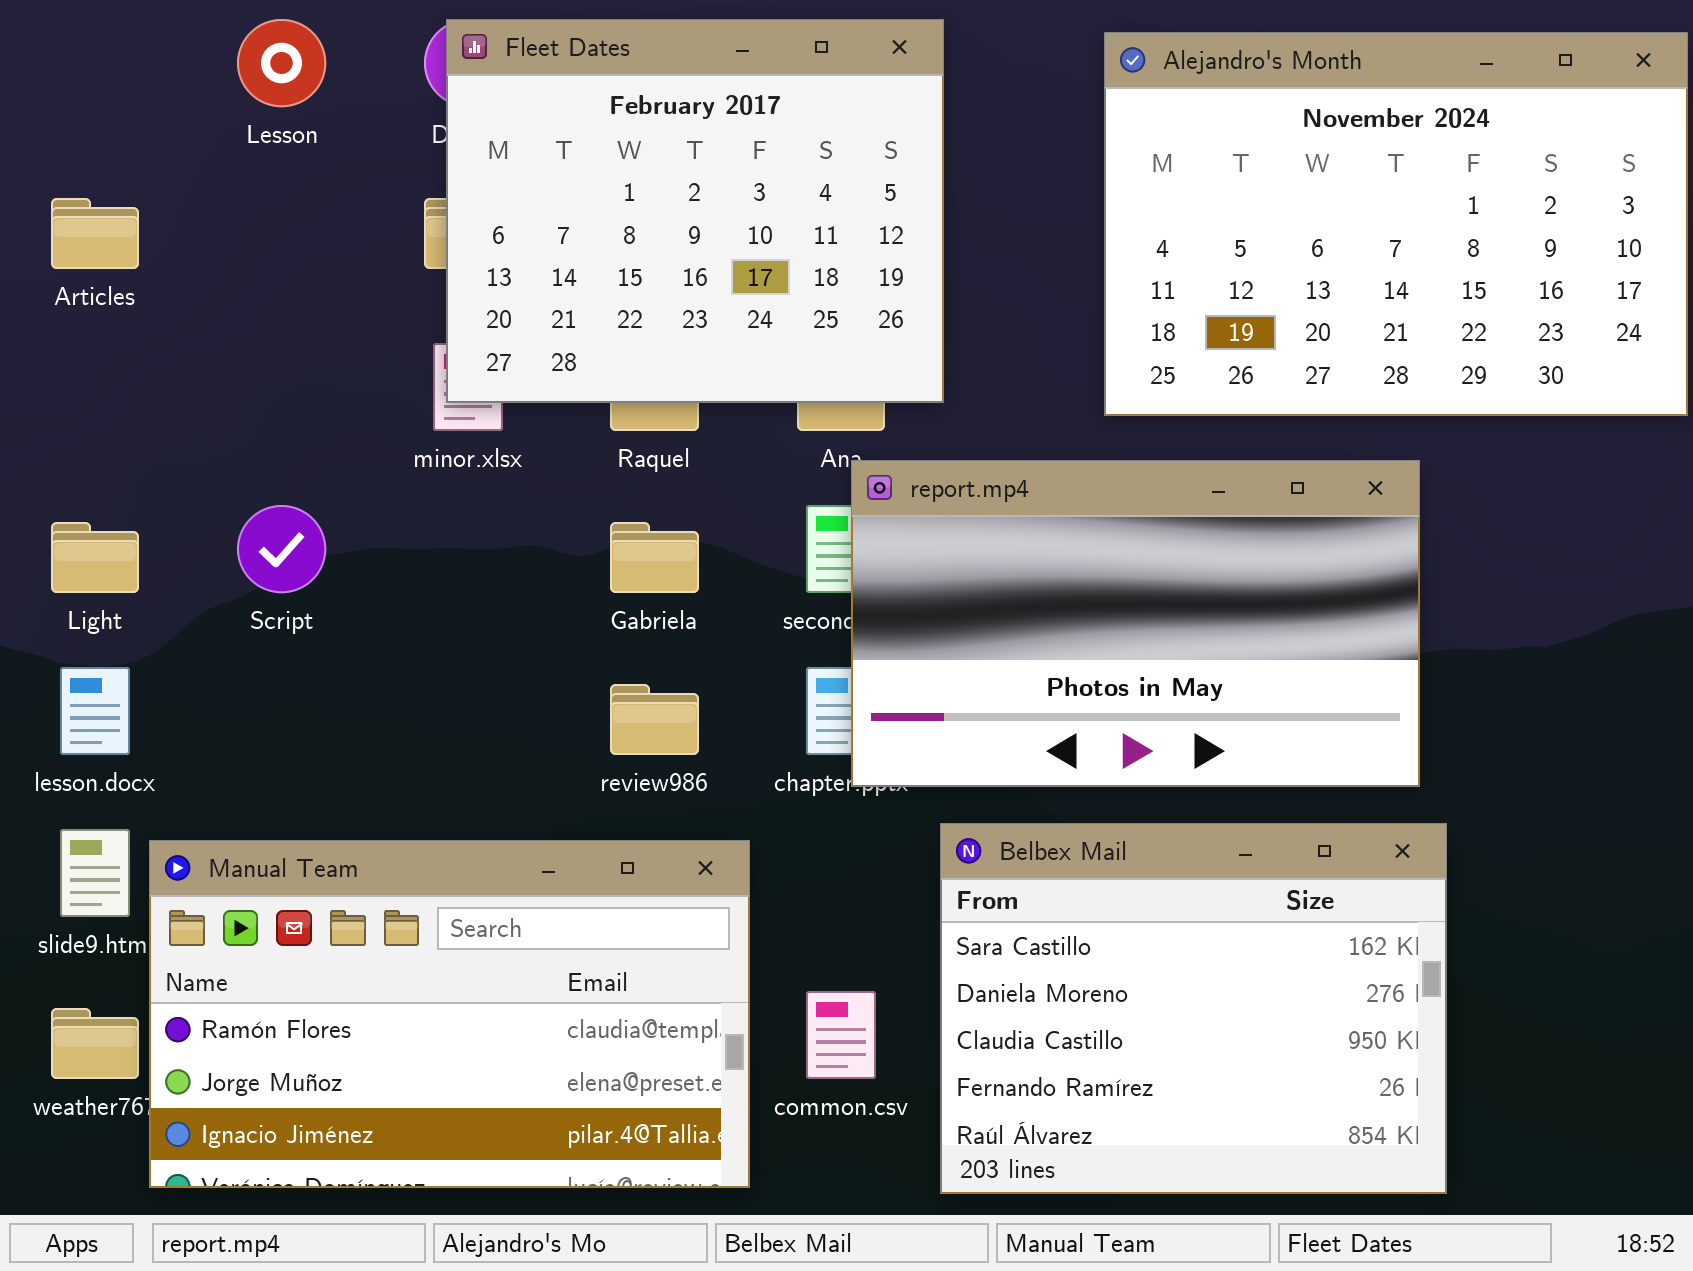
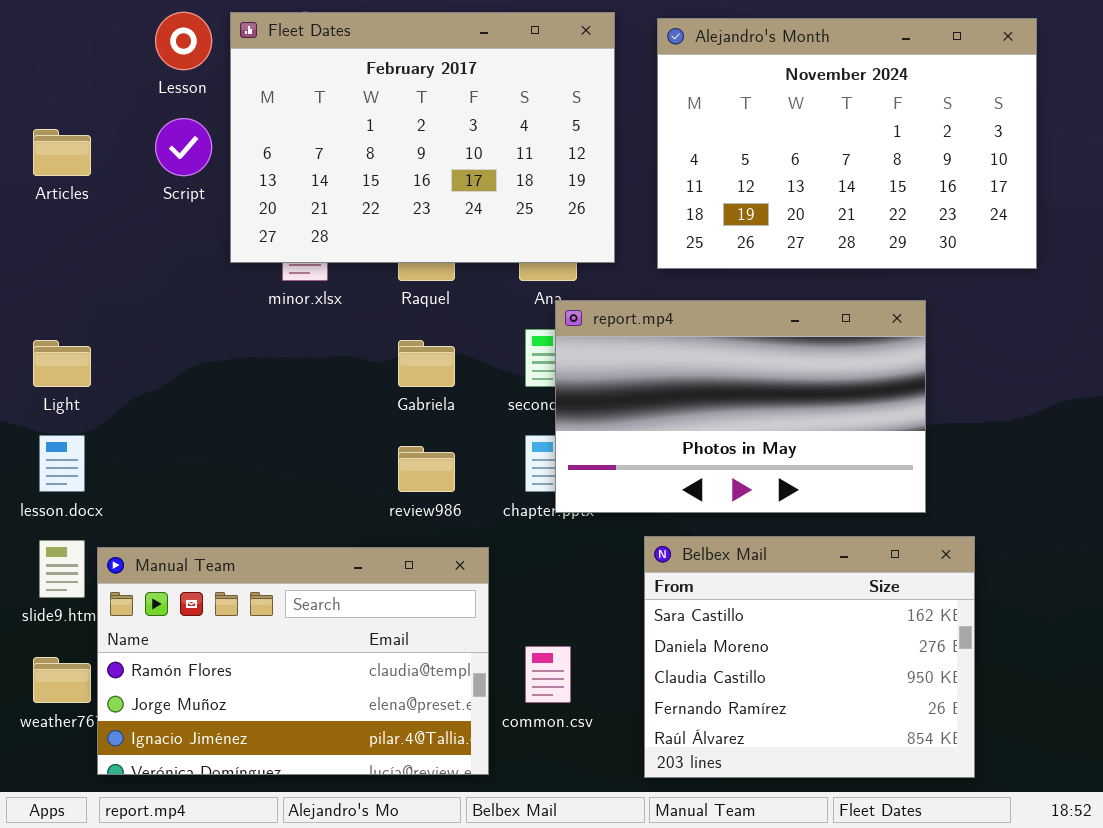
Fleet Dates: [446,19,944,403] -> [230,12,615,263], resized
Alejandro's Month: [1104,32,1688,416] -> [657,18,1037,269], moved
Script: [237,505,326,593] -> [155,118,212,176], moved
Belbex Mail: [940,823,1447,1194] -> [644,536,975,778], moved

